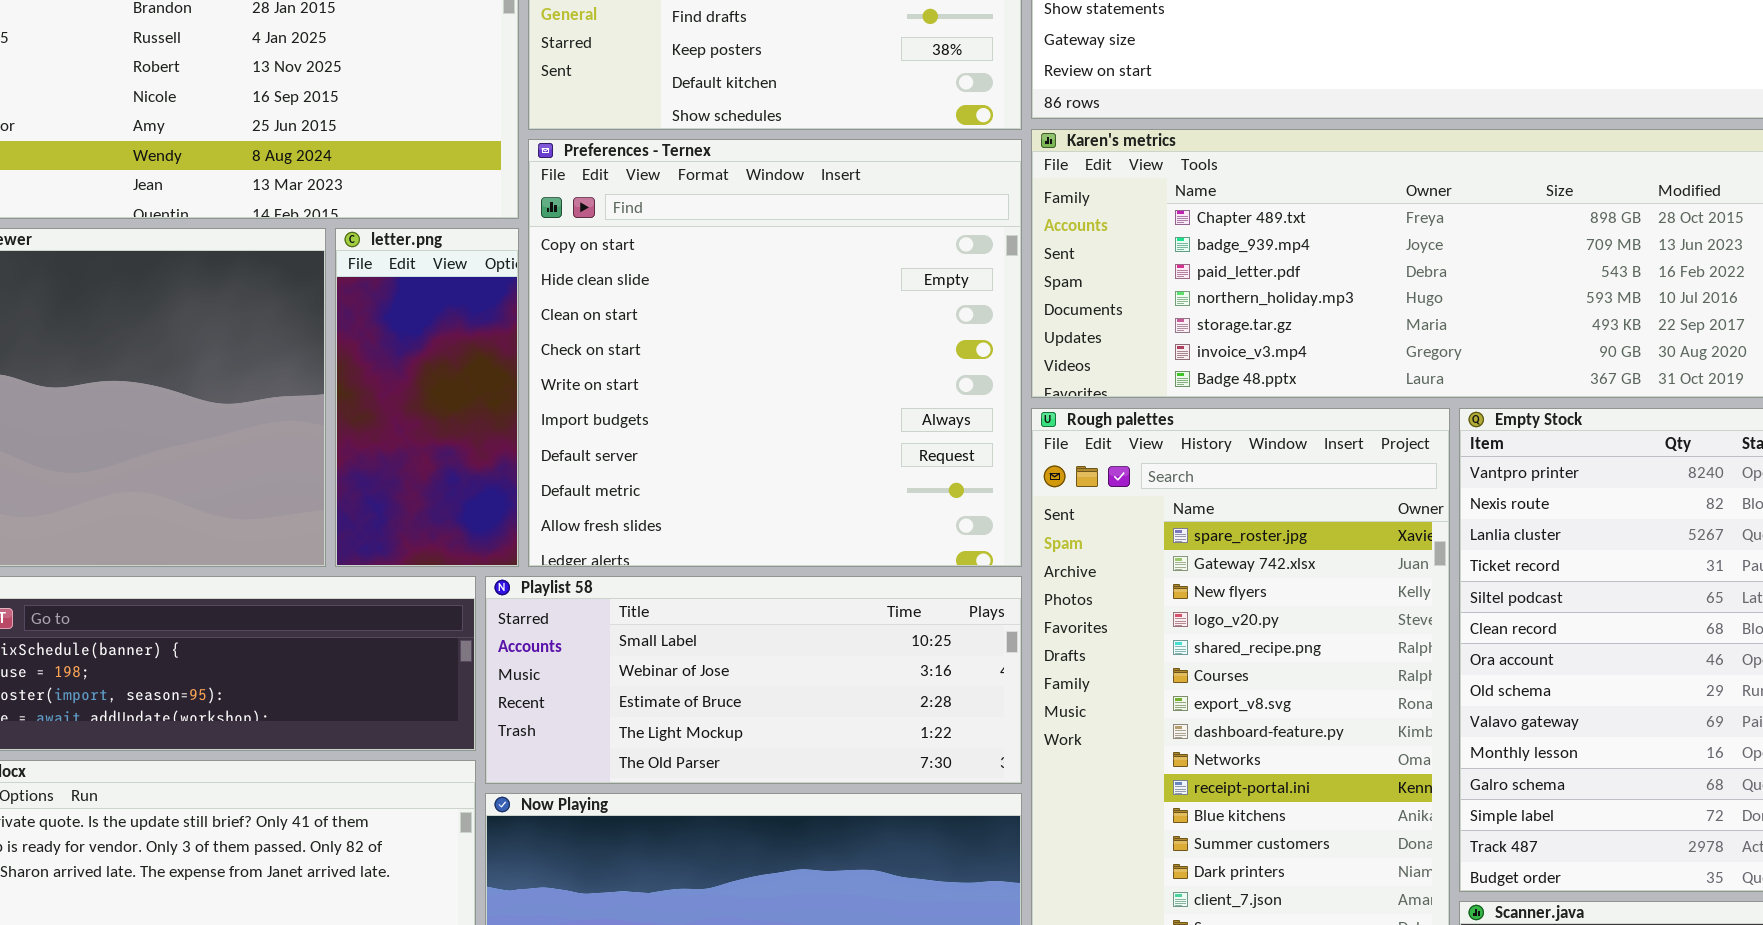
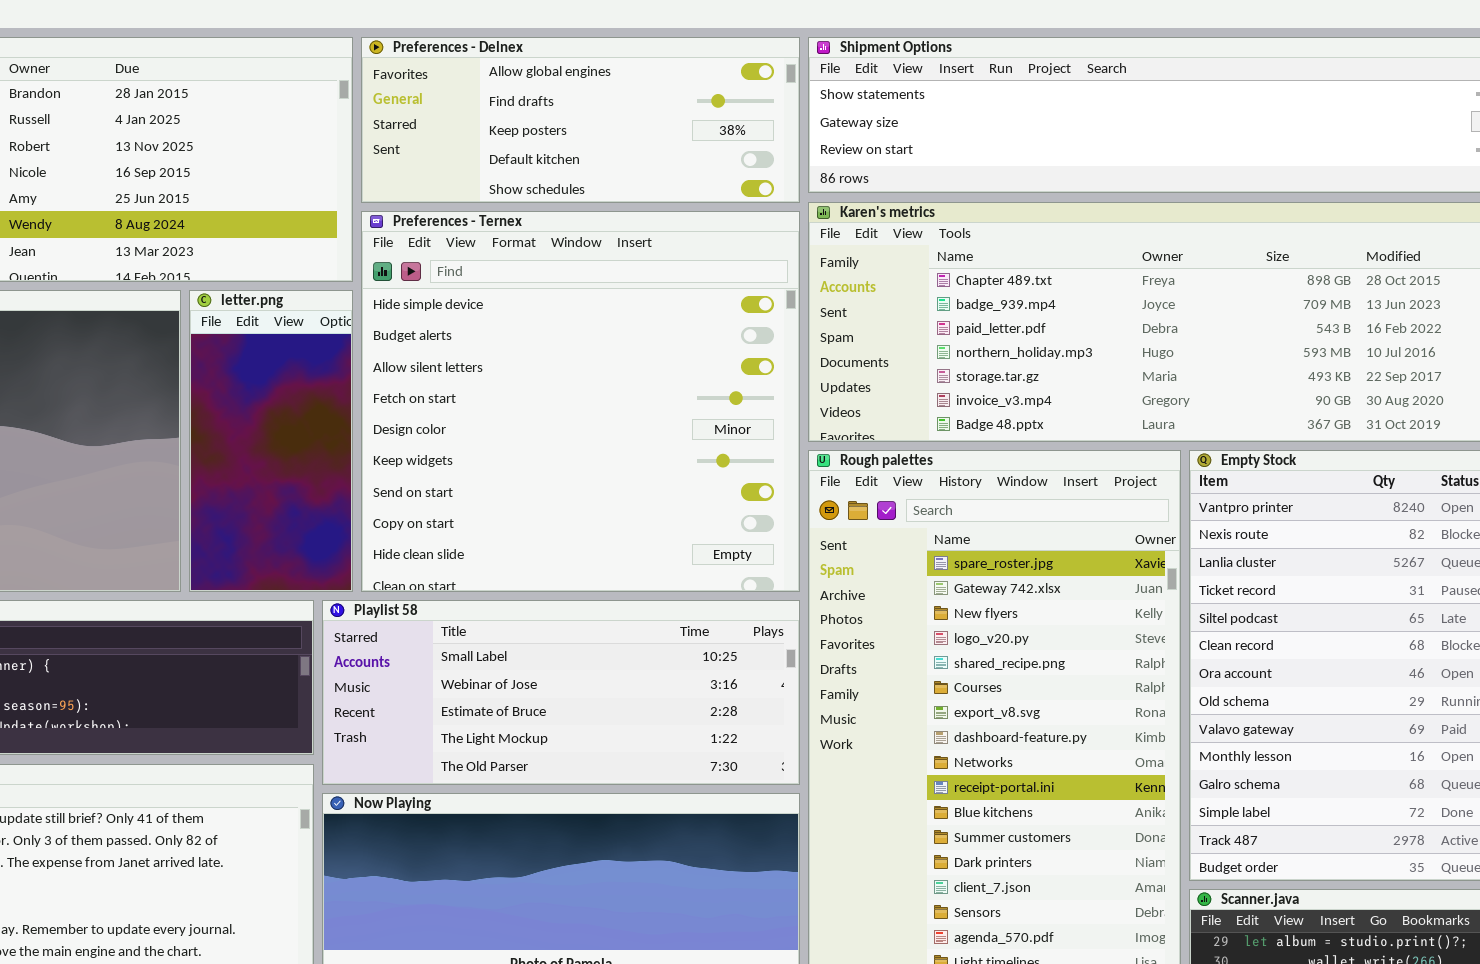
Preferences - Ternex: [528,139,1022,567] -> [361,211,800,592], scrolled up 7 rows

